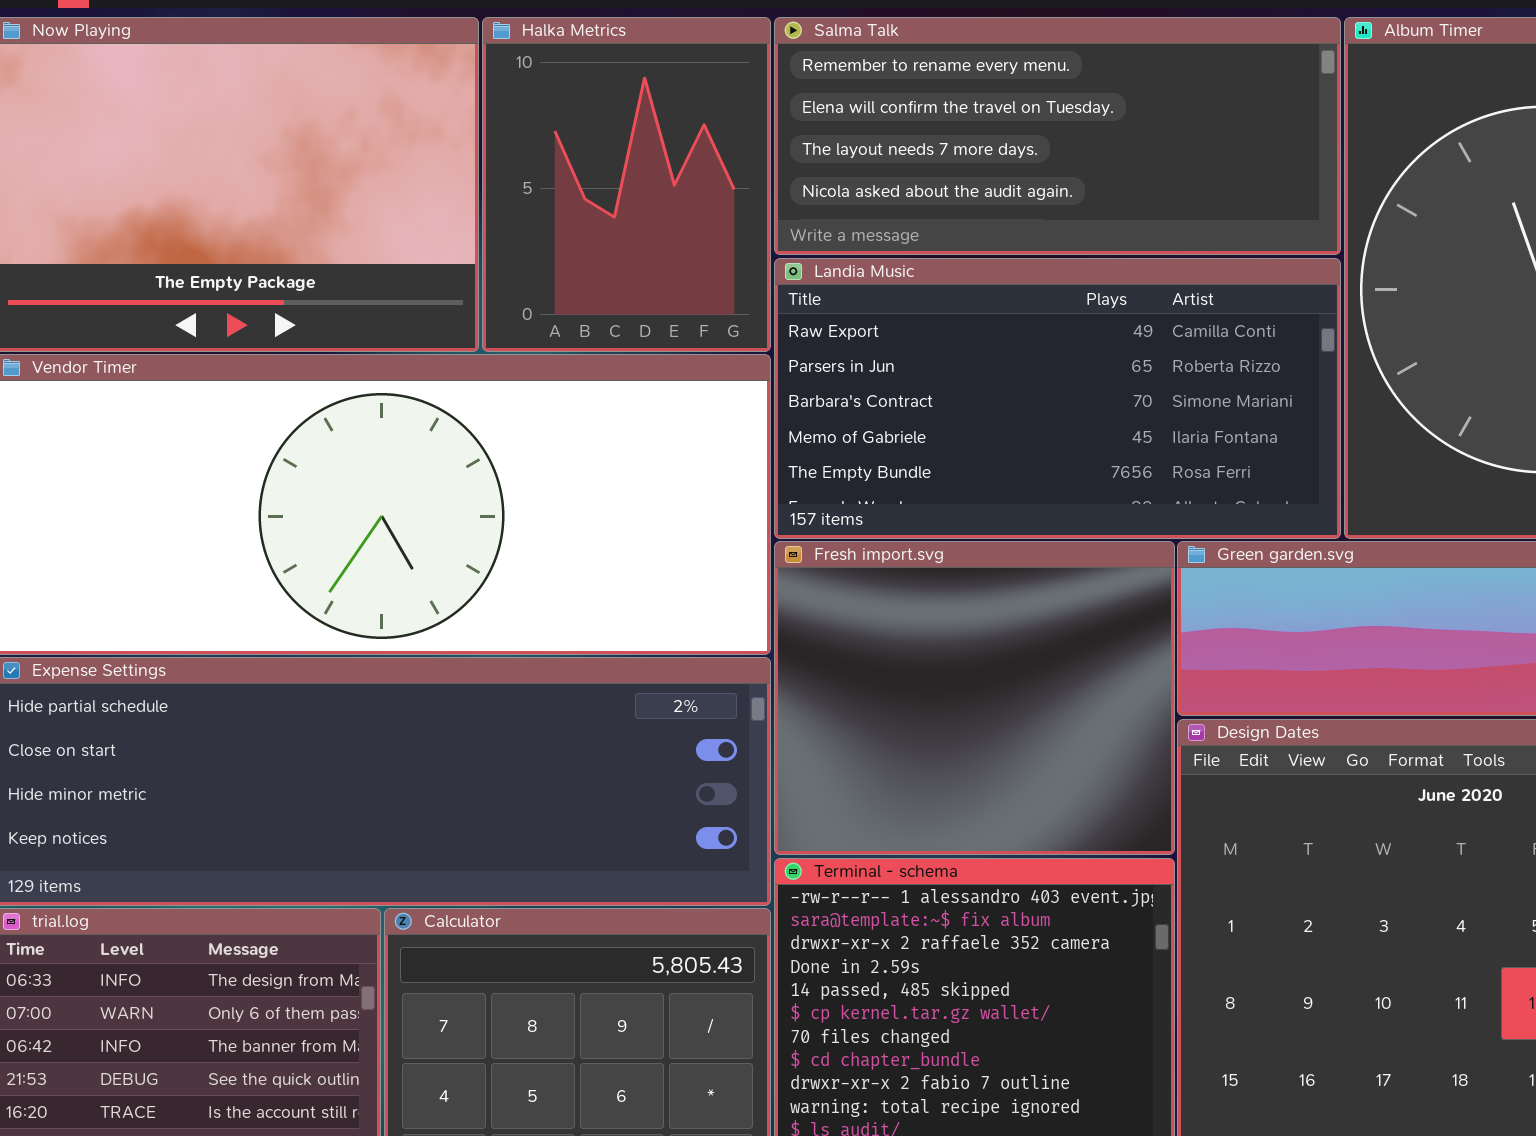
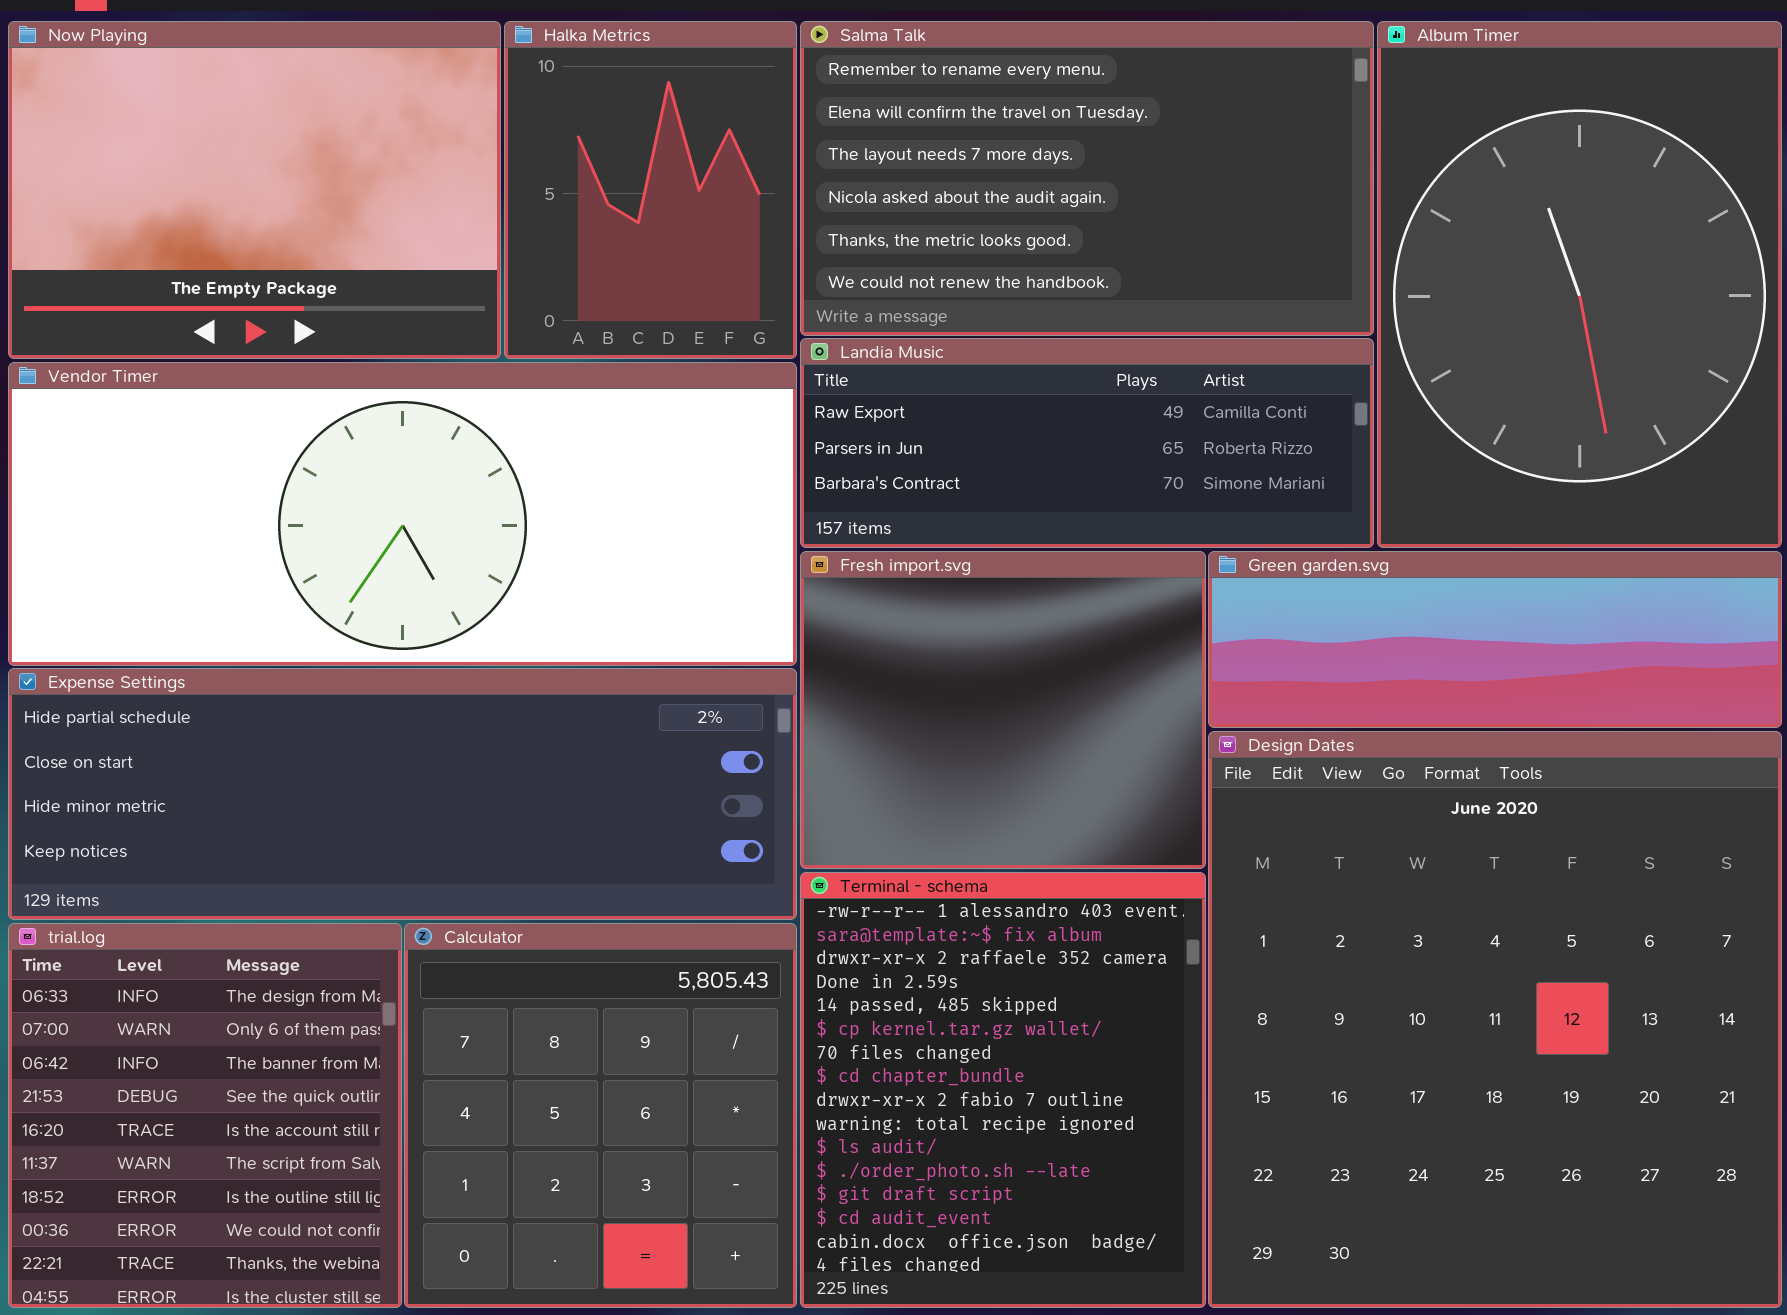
Salma Talk: [774,17,1341,255] -> [800,21,1374,336], resized
Landia Music: [774,258,1341,539] -> [800,338,1374,548], resized

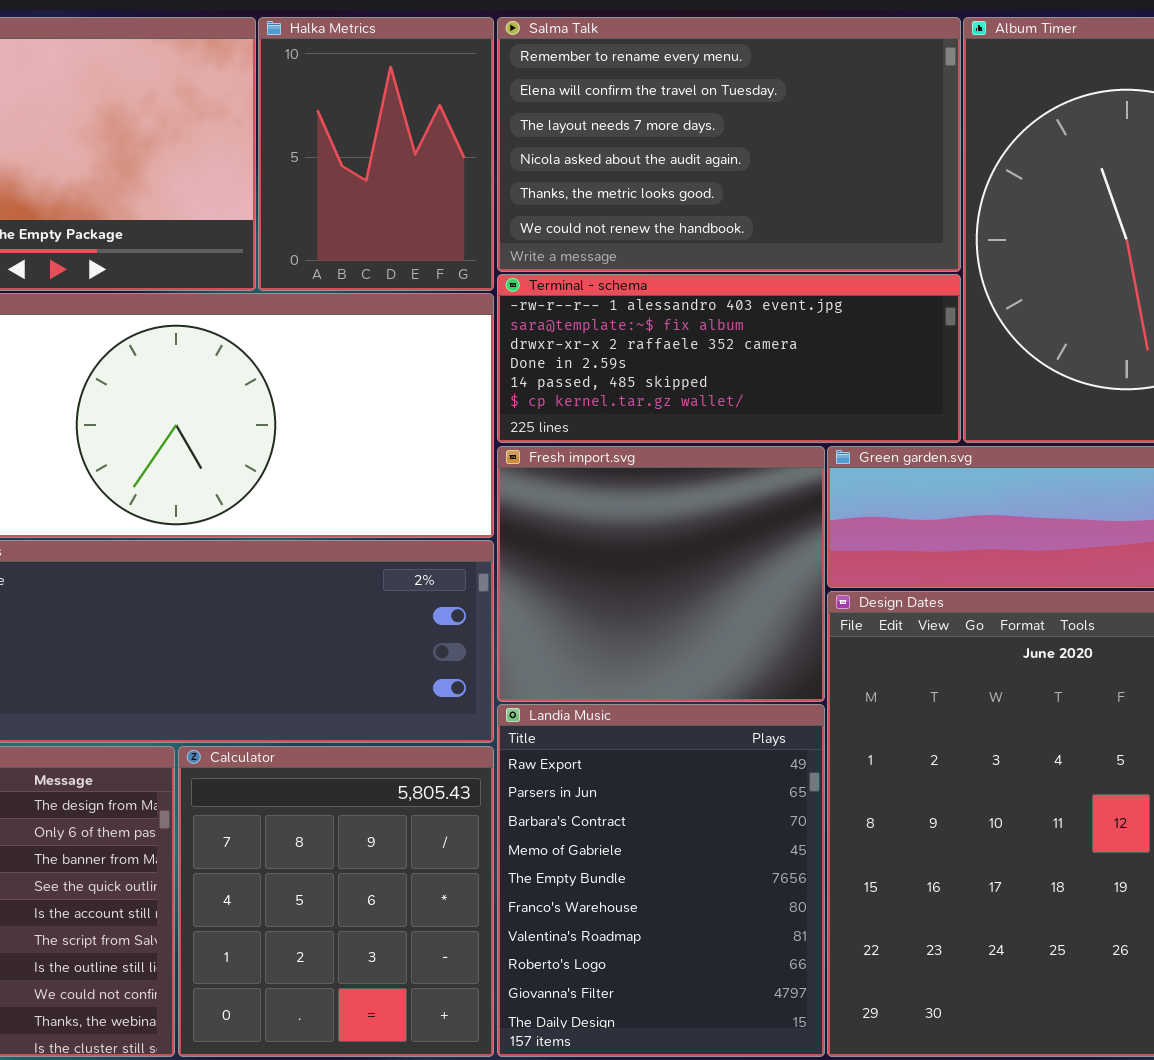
Landia Music: [800,338,1374,548] -> [497,704,825,1057], moved, resized
Terminal - schema: [800,872,1206,1308] -> [497,274,961,443], moved, resized

